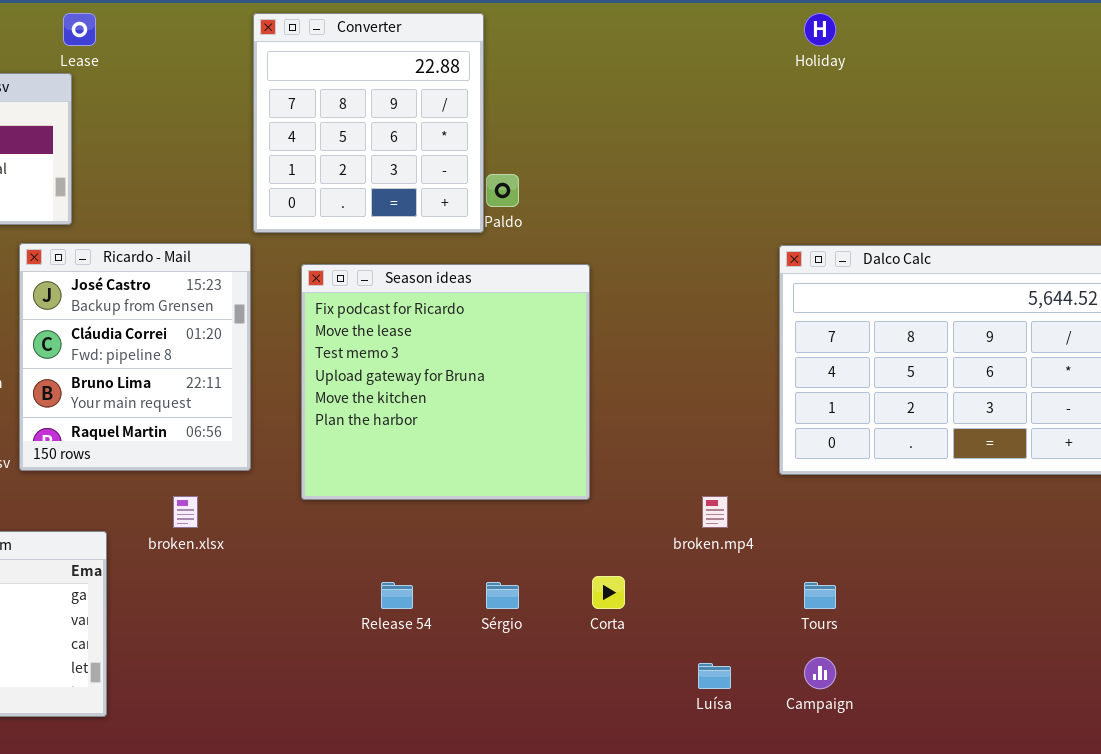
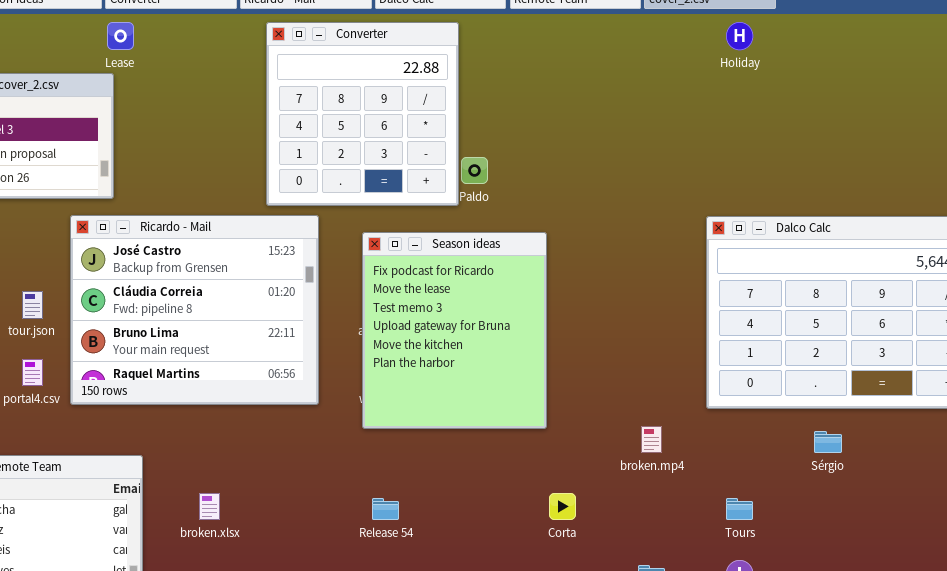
Ricardo - Mail: [19,243,251,471] -> [70,215,319,405], resized
Season ideas: [301,264,590,500] -> [362,232,547,429], resized
broken.xlsx: [173,496,198,528] -> [199,493,220,520], moved
Sérgio: [486,582,519,609] -> [814,431,842,453], moved

